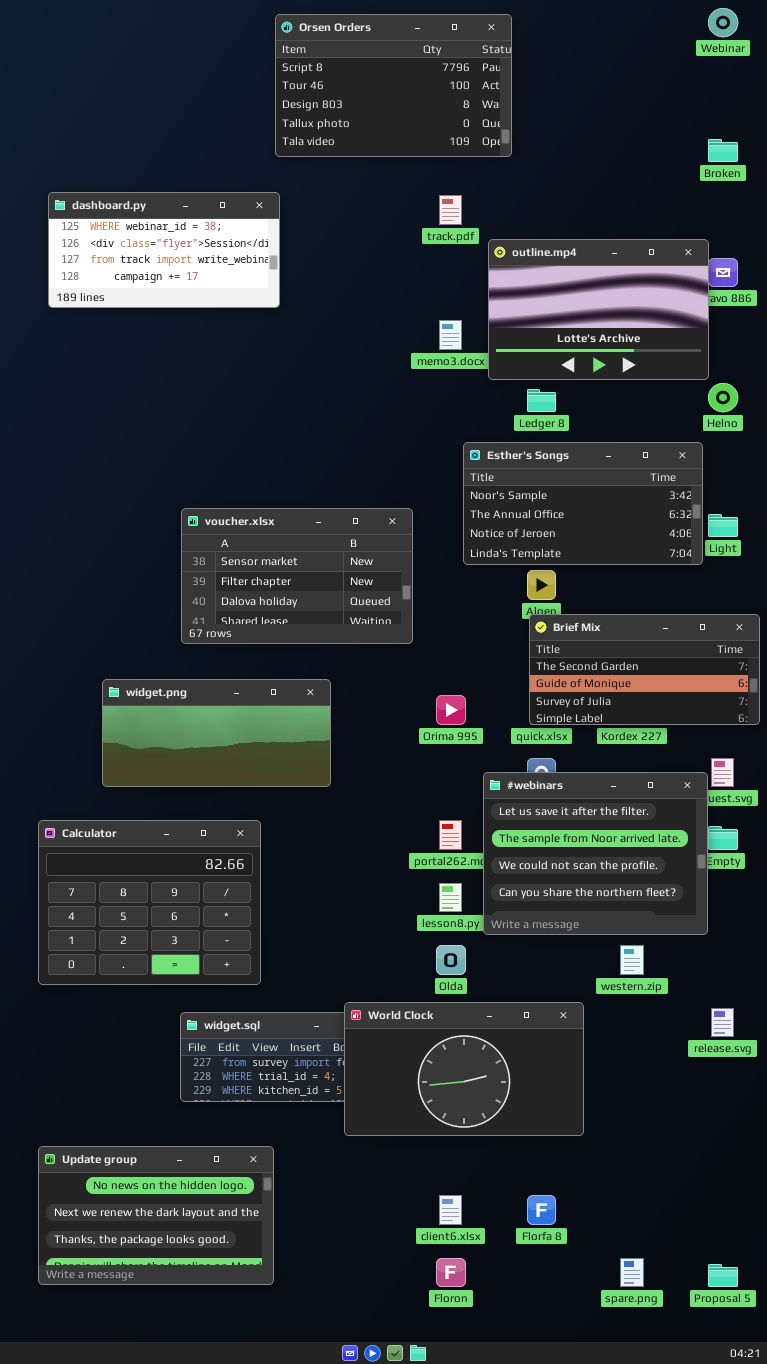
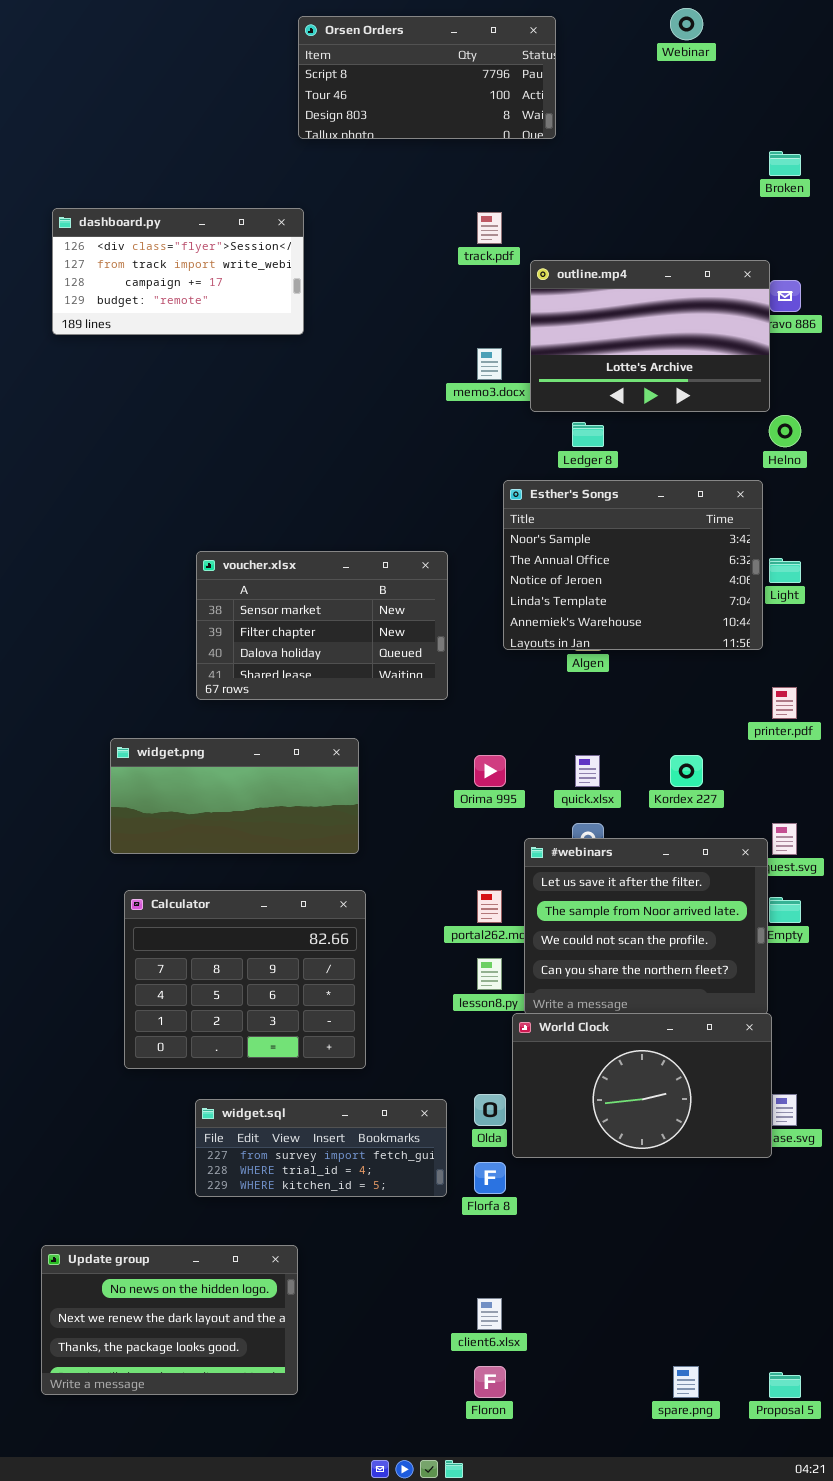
Webinar: [708,8,738,37] -> [670,8,703,40], moved
Orsen Orders: [275,14,512,157] -> [298,16,556,139], resized
dashboard.py: [48,192,280,308] -> [52,208,304,335], scrolled down 1 row
Esther's Songs: [463,442,703,565] -> [503,480,763,650], resized
Brief Mix: [529,614,760,725] -> none, closed
Calculator: [38,820,261,985] -> [124,890,366,1069], moved
Olda: [436,945,466,975] -> [474,1094,506,1126], moved
World Clock: [344,1002,584,1136] -> [512,1013,772,1158], moved
Florfa 8: [527,1195,556,1225] -> [474,1162,506,1194], moved

